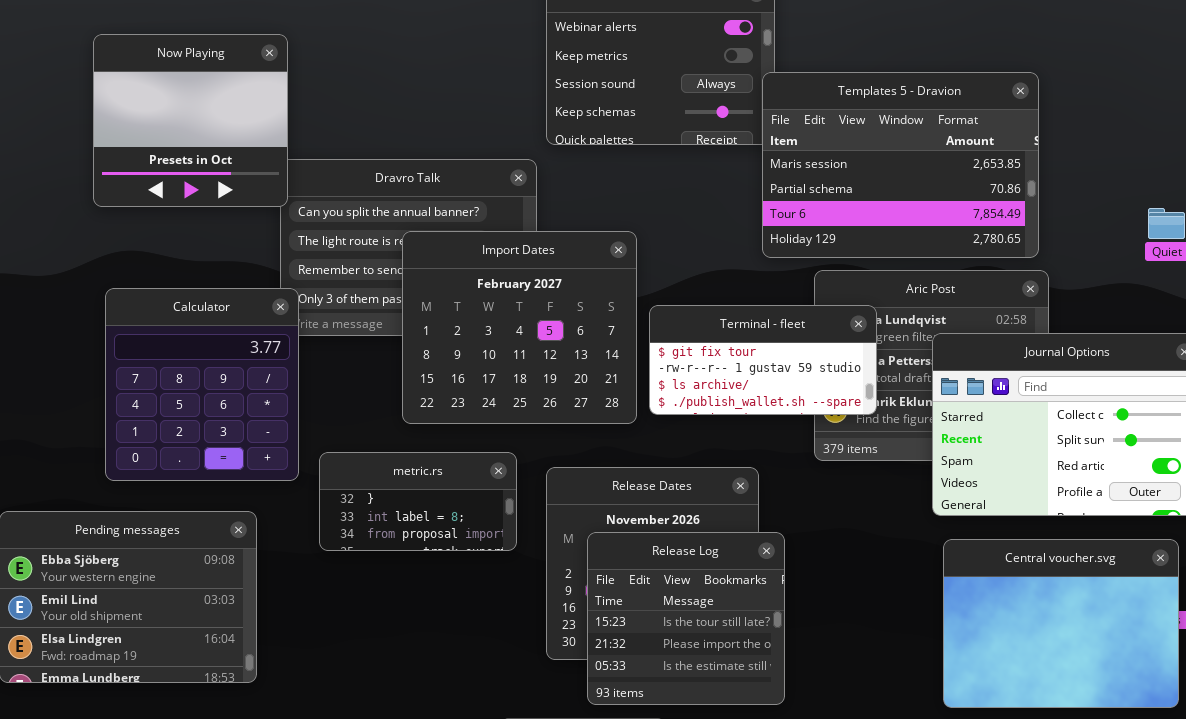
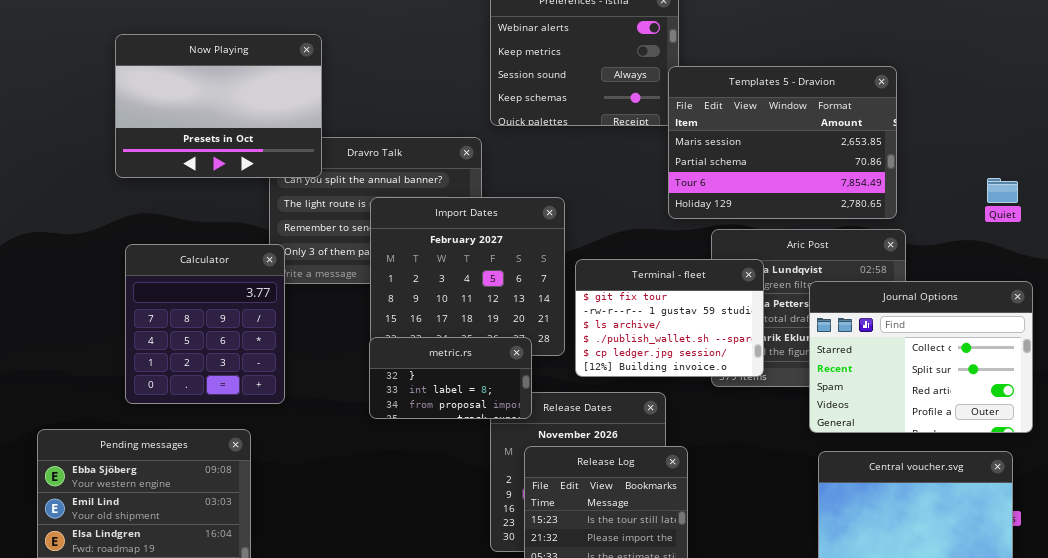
Now Playing: [93,34,288,207] -> [115,34,322,178], resized
Terminal - fleet: [649,305,877,415] -> [575,259,764,377], resized
metric.rs: [319,452,517,551] -> [369,337,532,419], moved

